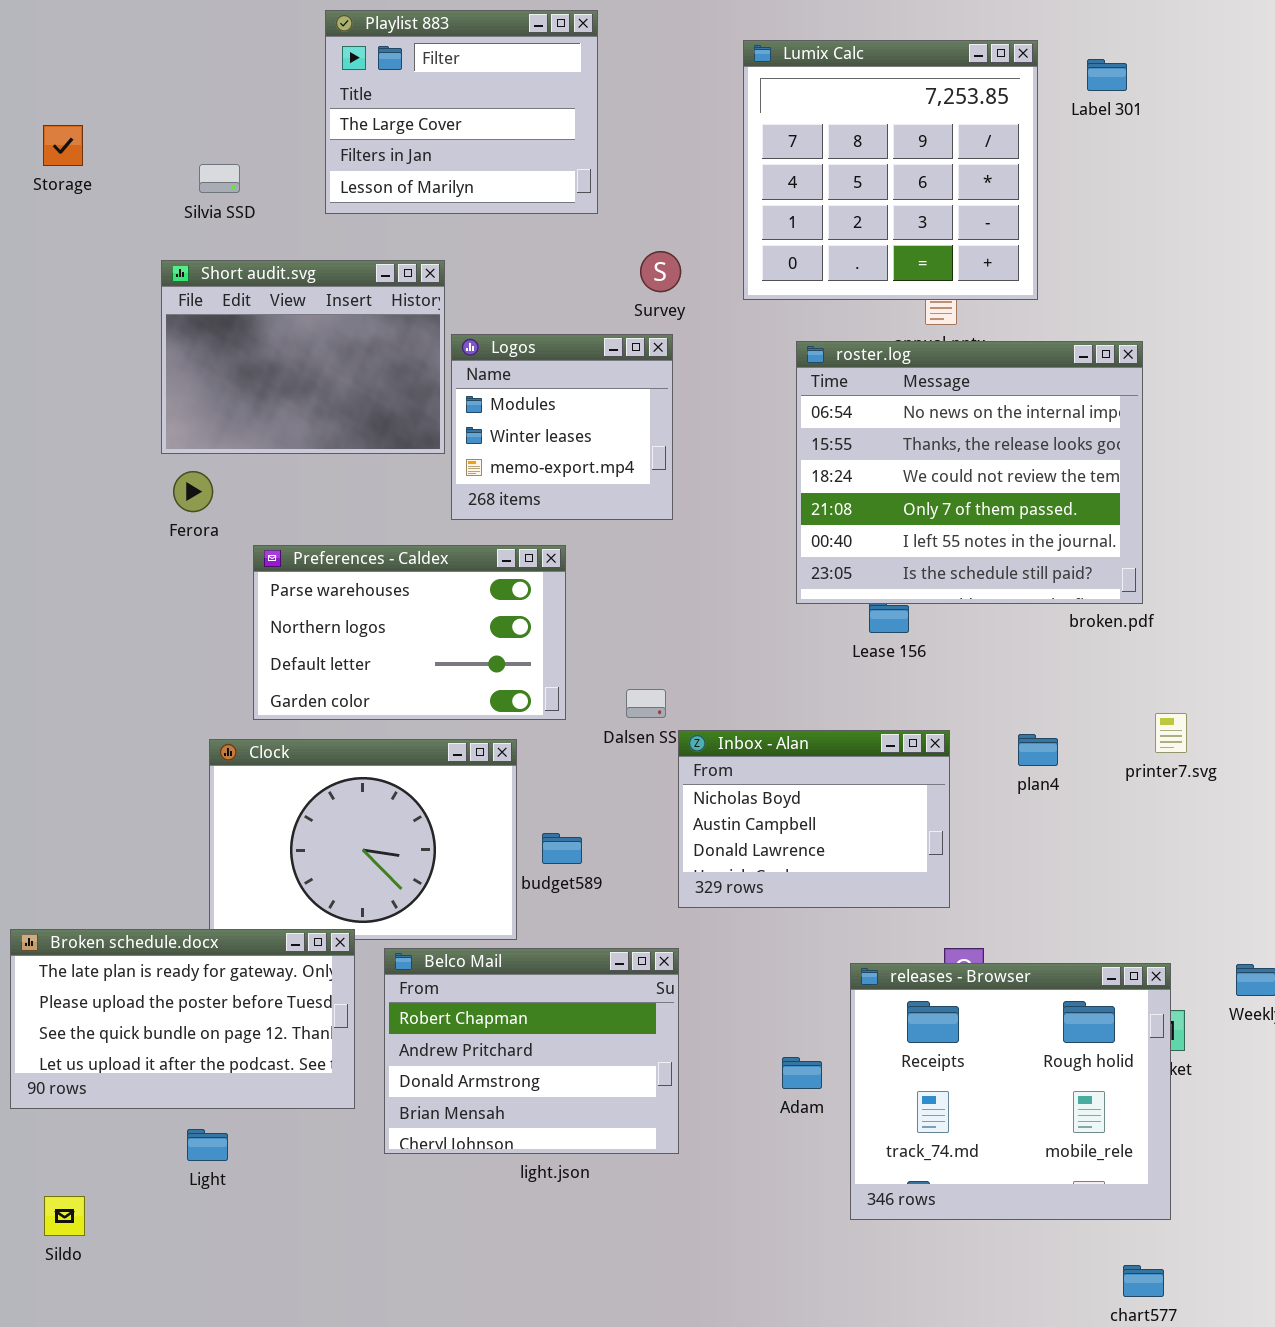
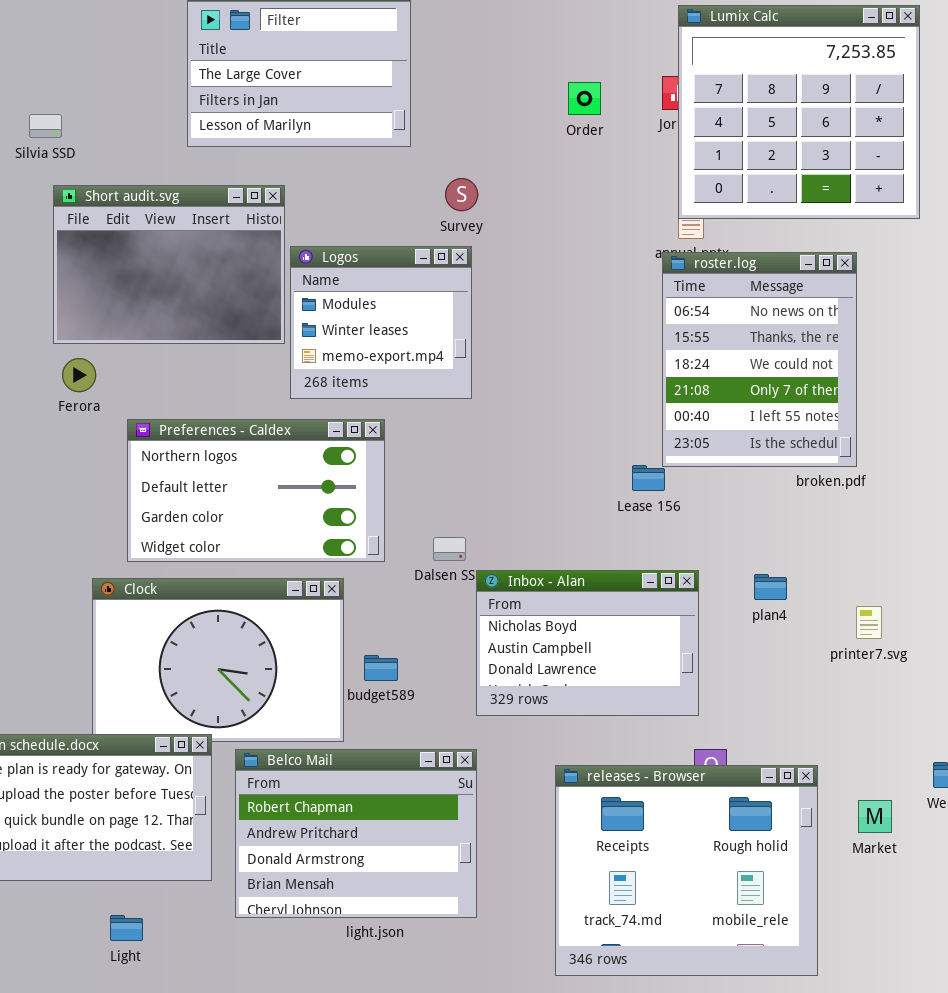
Lumix Calc: [743,40,1038,300] -> [678,5,920,219], moved
Silvia SSD: [199,164,240,193] -> [29,114,62,138], moved
roster.log: [796,341,1143,604] -> [662,252,857,467], resized
Preferences - Caldex: [253,545,566,720] -> [127,419,385,562], scrolled down 1 row
printer7.svg: [1155,713,1187,753] -> [856,606,882,639], moved
releases - Browser: [850,963,1171,1220] -> [555,765,818,976], moved
Light: [187,1129,228,1161] -> [110,915,143,941], moved

